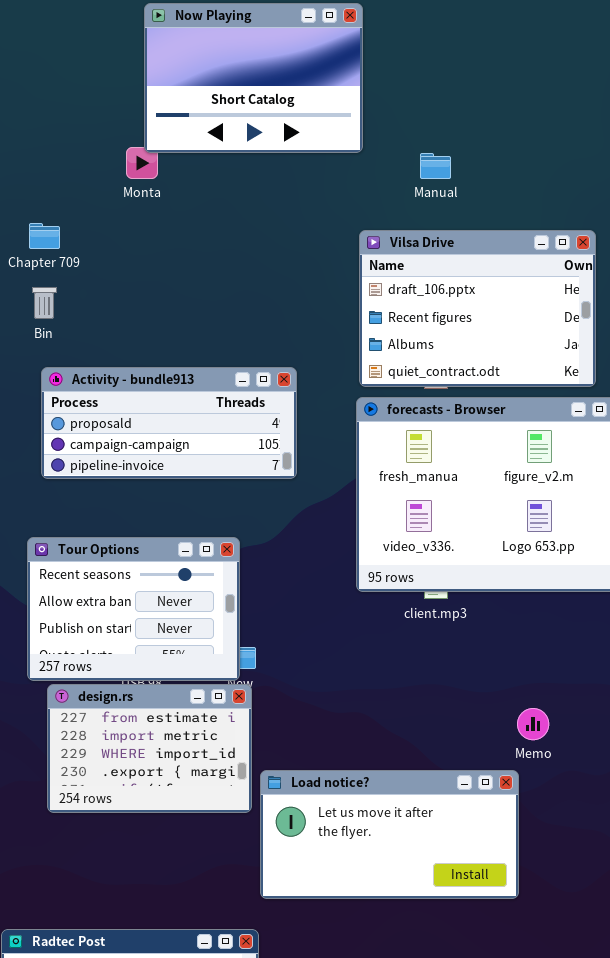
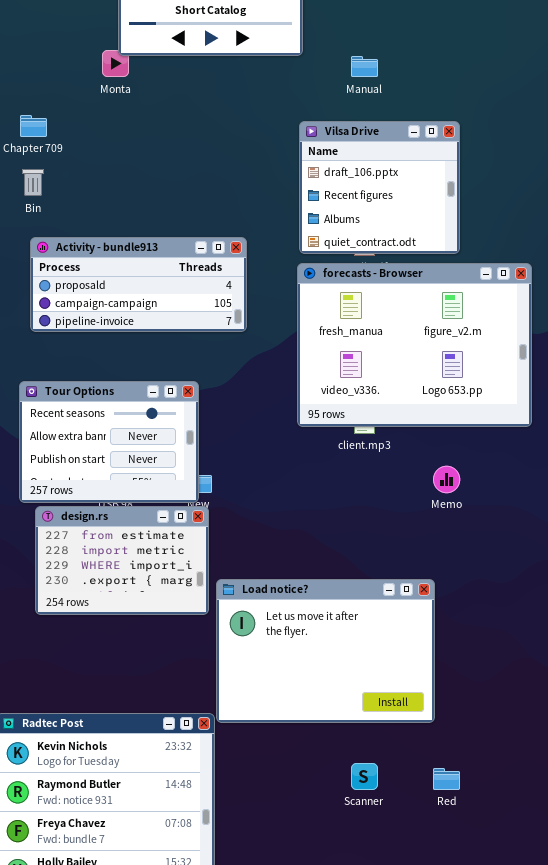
Vilsa Drive: [359,230,596,387] -> [299,121,460,254], resized
Memo: [517,708,549,740] -> [433,466,460,493], moved
Load notice?: [260,770,519,899] -> [216,579,435,723], resized

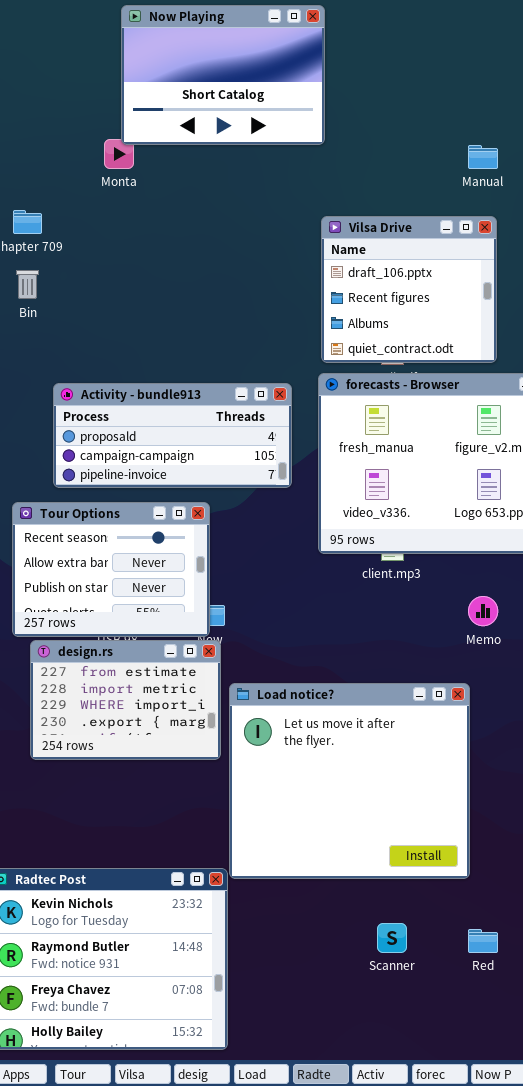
Manual: [351,56,378,77] -> [468,145,498,169], moved
Activity - bundle913: [30,237,247,332] -> [53,383,292,488], moved
Load notice?: [216,579,435,723] -> [229,683,470,879], resized

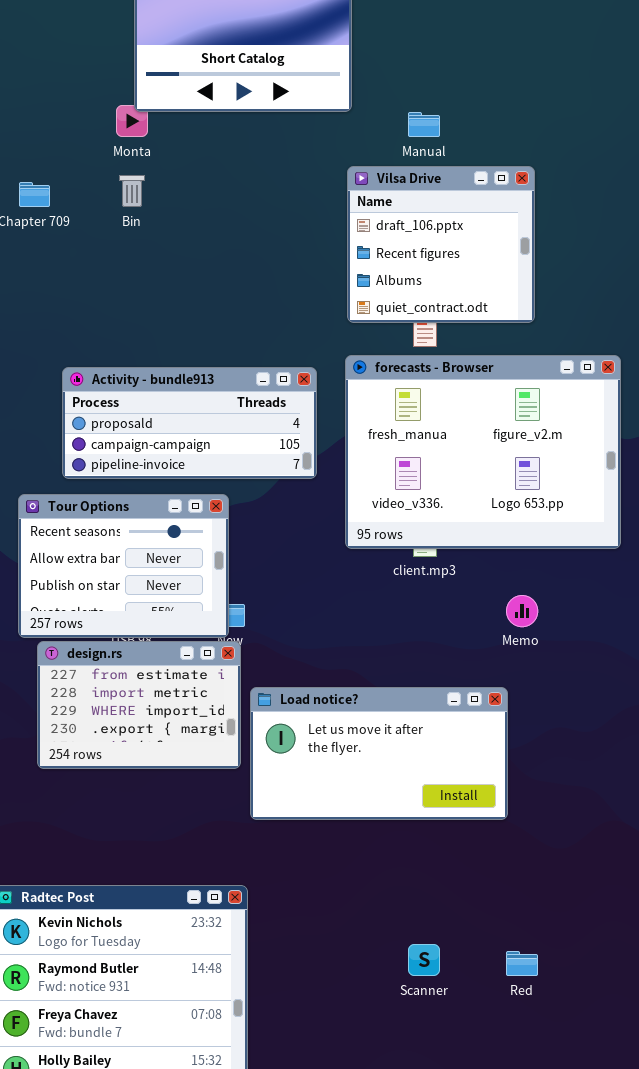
Manual: [468,145,498,169] -> [408,112,440,137], moved
Vilsa Drive: [321,216,497,363] -> [347,166,535,323], moved
Bin: [16,270,39,299] -> [119,175,145,207], moved
Load notice?: [229,683,470,879] -> [250,687,508,820], resized

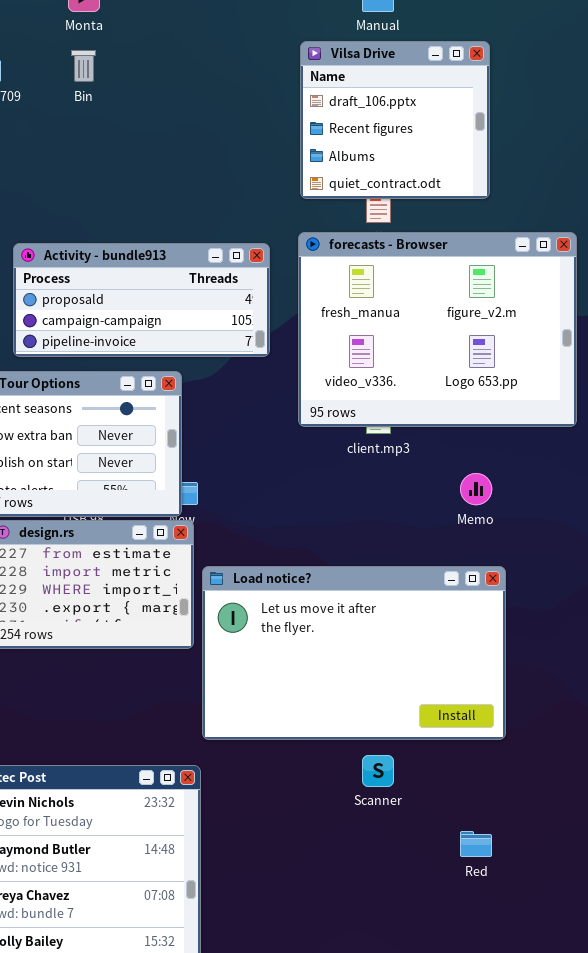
Load notice?: [250,687,508,820] -> [202,566,506,740], resized
Scanner: [408,944,440,976] -> [362,755,394,787], moved

